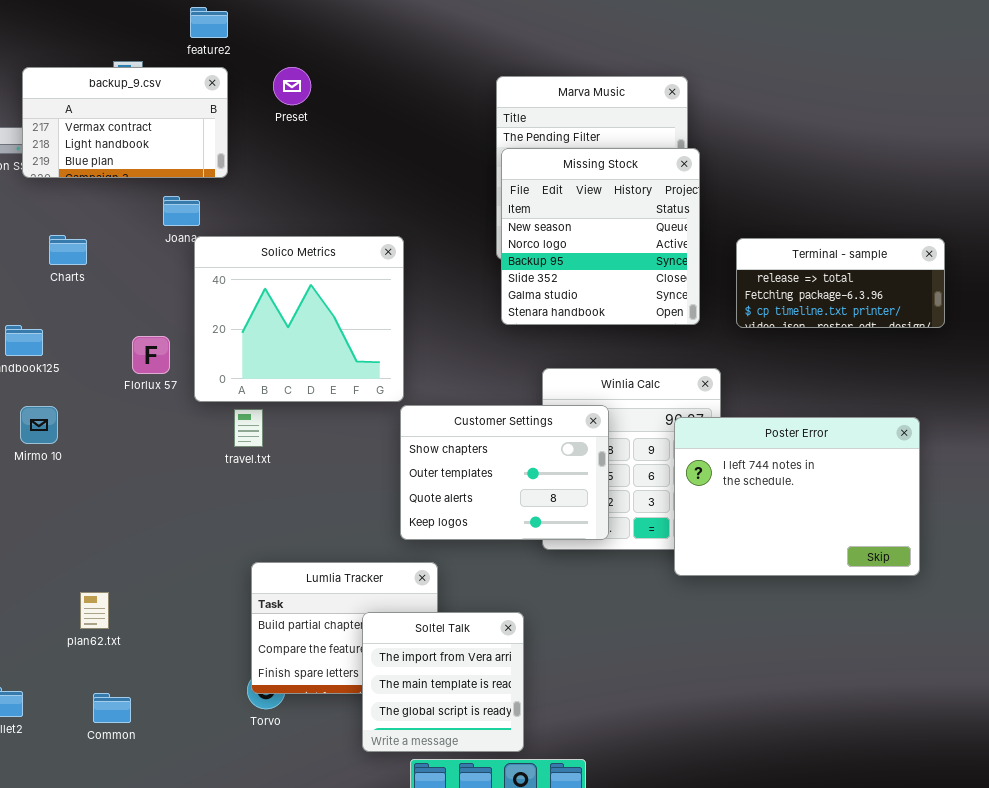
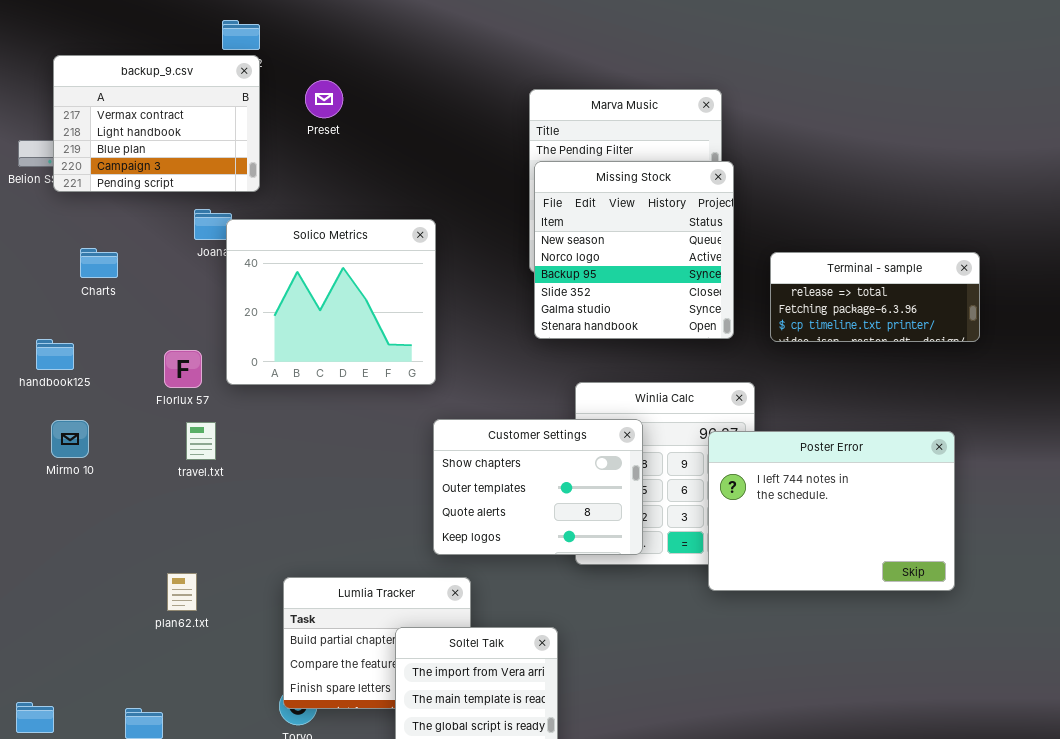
backup_9.csv: [22,67,228,178] -> [53,55,260,192], resized
Solico Metrics: [194,236,404,402] -> [226,219,436,385], moved
travel.txt: [234,409,263,447] -> [186,422,216,460], moved
plan62.txt: [80,592,109,629] -> [167,573,197,611], moved

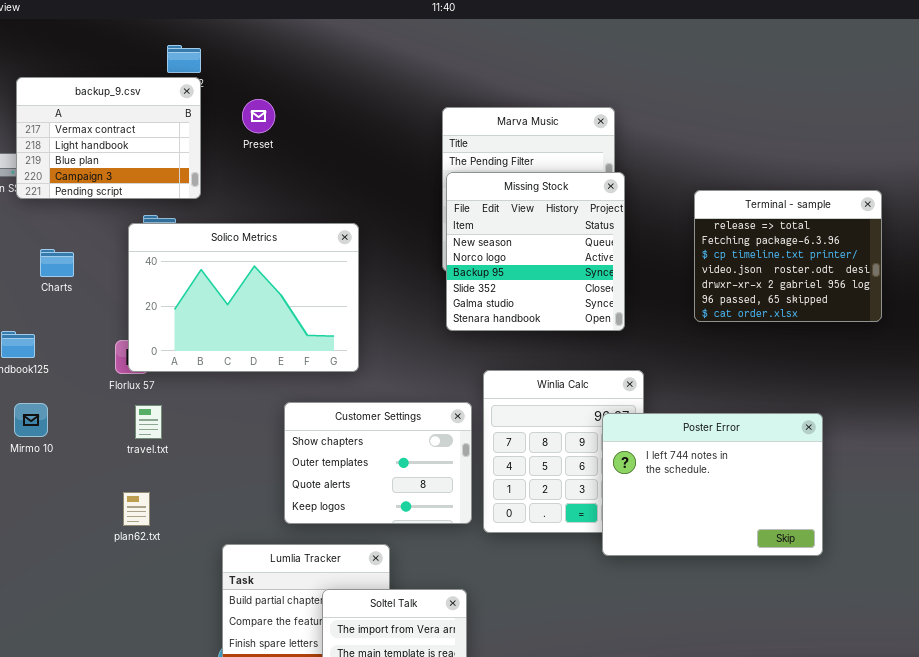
Solico Metrics: [226,219,436,385] -> [128,223,359,372], resized
Terminal - sample: [770,252,980,342] -> [694,190,882,322], moved, resized
Customer Settings: [433,419,643,555] -> [284,402,472,524], moved
plan62.txt: [167,573,197,611] -> [123,492,150,526], moved

